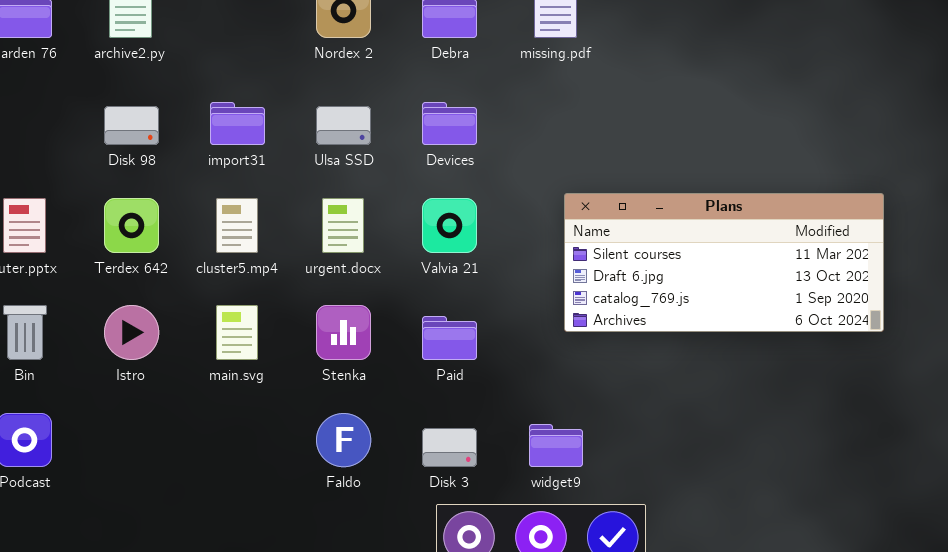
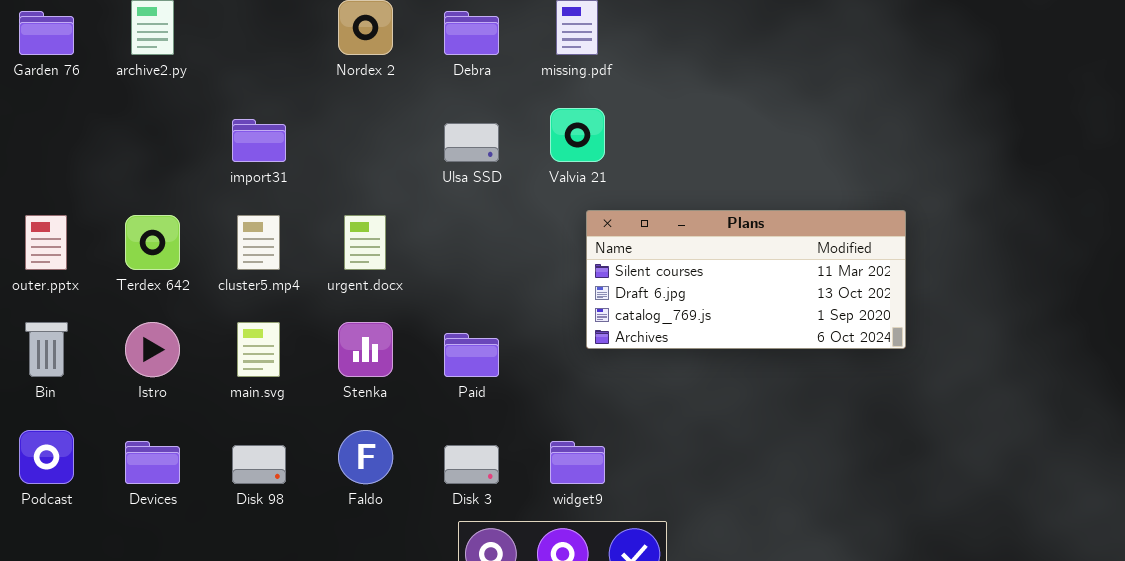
Devices: [422,102,477,145] -> [125,441,180,484], moved
Disk 98: [104,106,159,145] -> [232,445,286,484], moved
Ulsa SSD: [316,106,371,145] -> [444,123,499,162], moved
Valvia 21: [422,198,477,253] -> [550,108,605,162], moved

